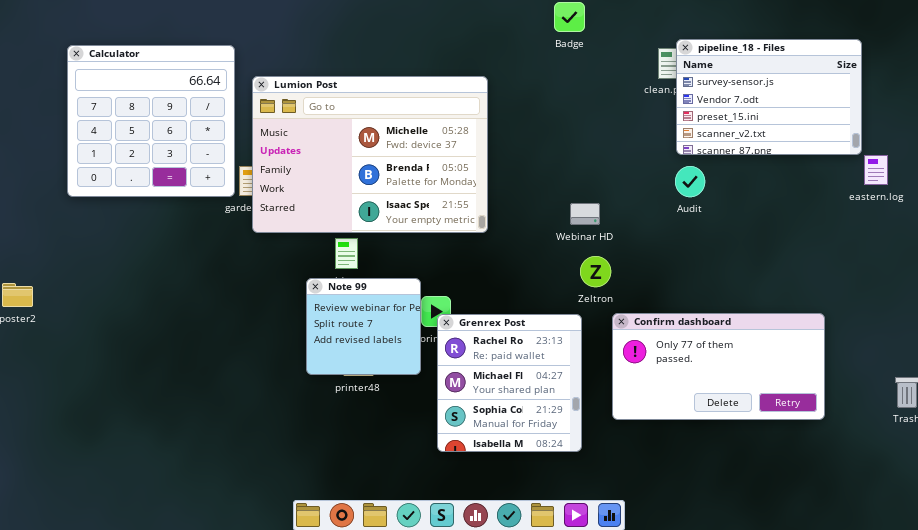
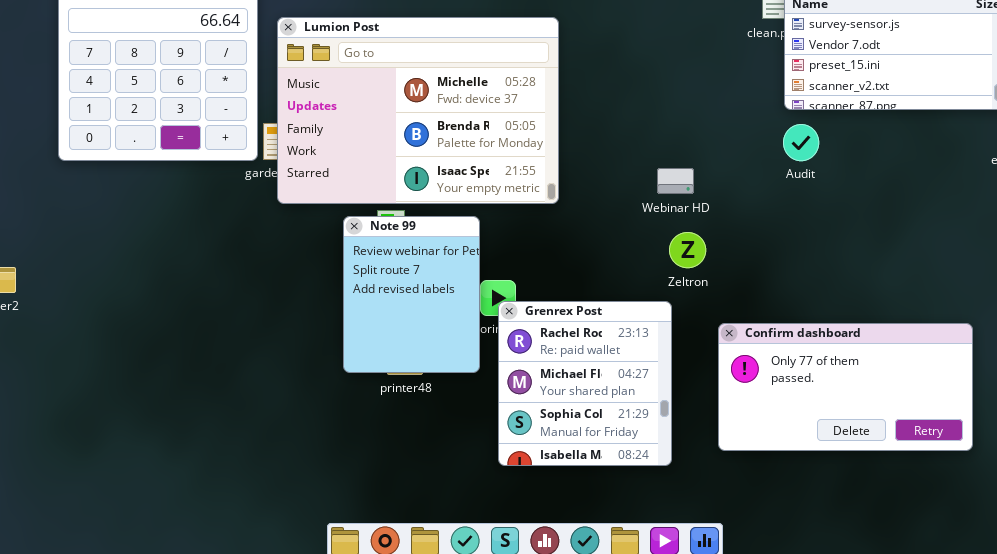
Note 99: [306,278,421,375] -> [343,216,480,373], resized
Confirm dashboard: [612,313,825,420] -> [718,323,973,451], moved

